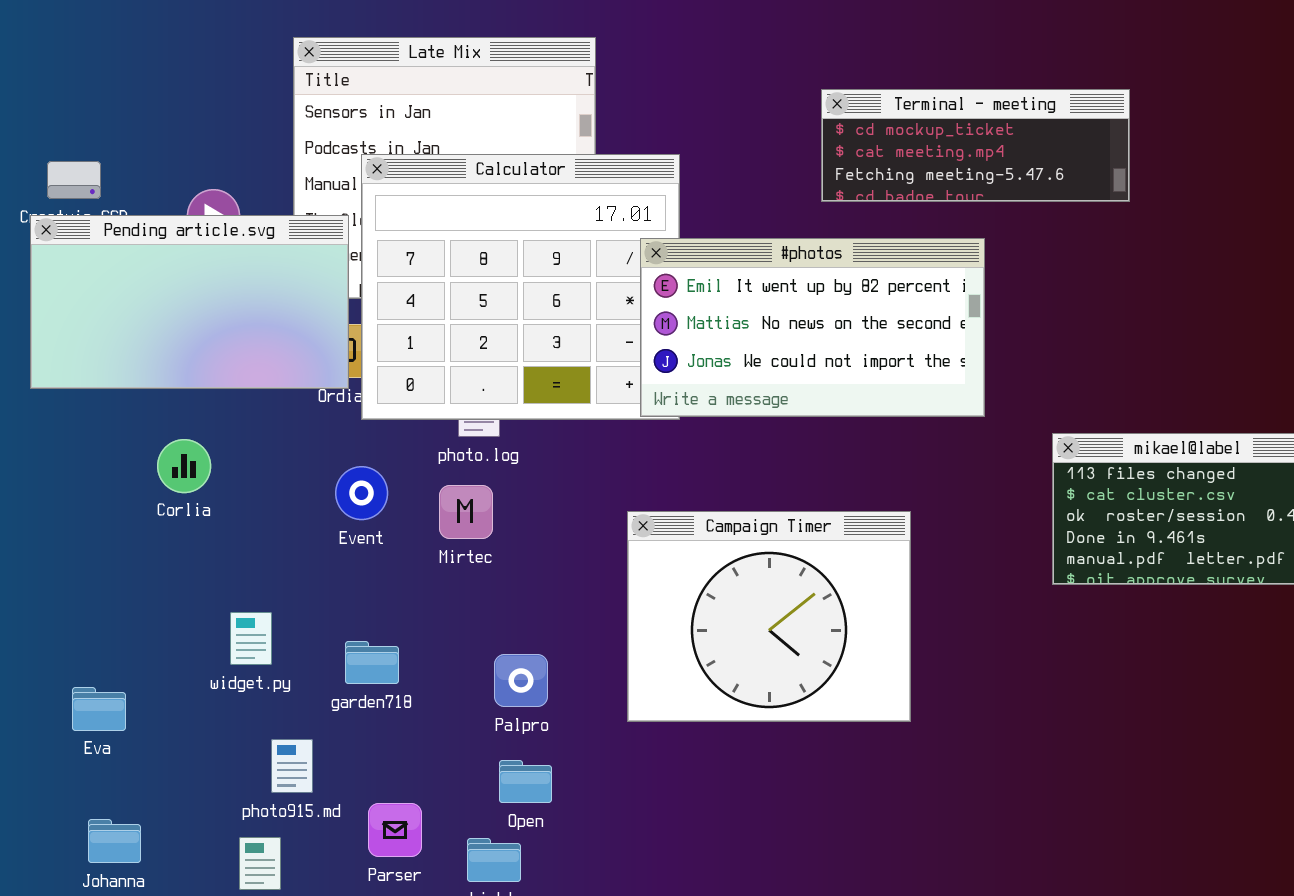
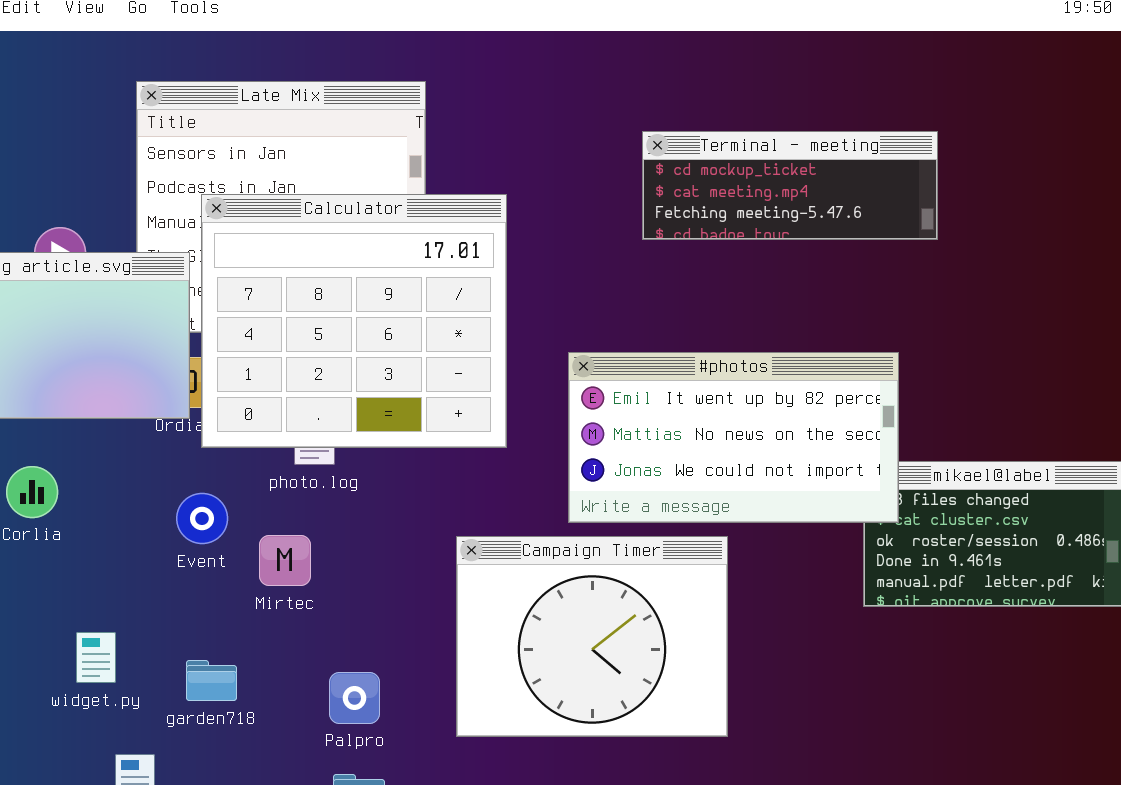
#photos: [640,238,985,417] -> [568,352,899,523], moved
Mirtec: [439,485,493,539] -> [259,535,311,586], moved

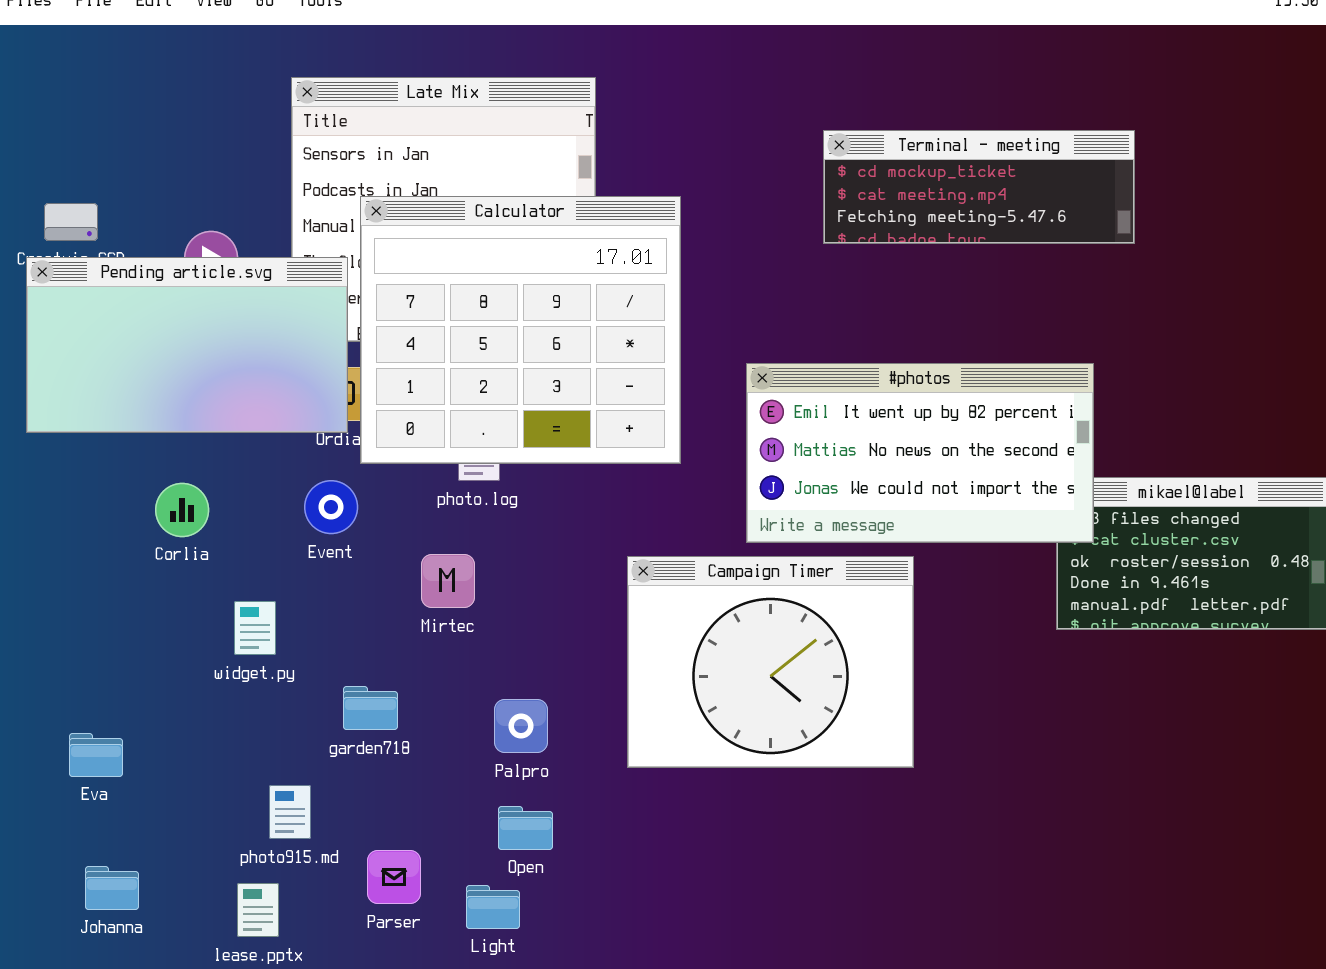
Event: [176,493,228,544] -> [304,480,358,534], moved
widget.py: [76,632,116,683] -> [234,601,276,655], moved

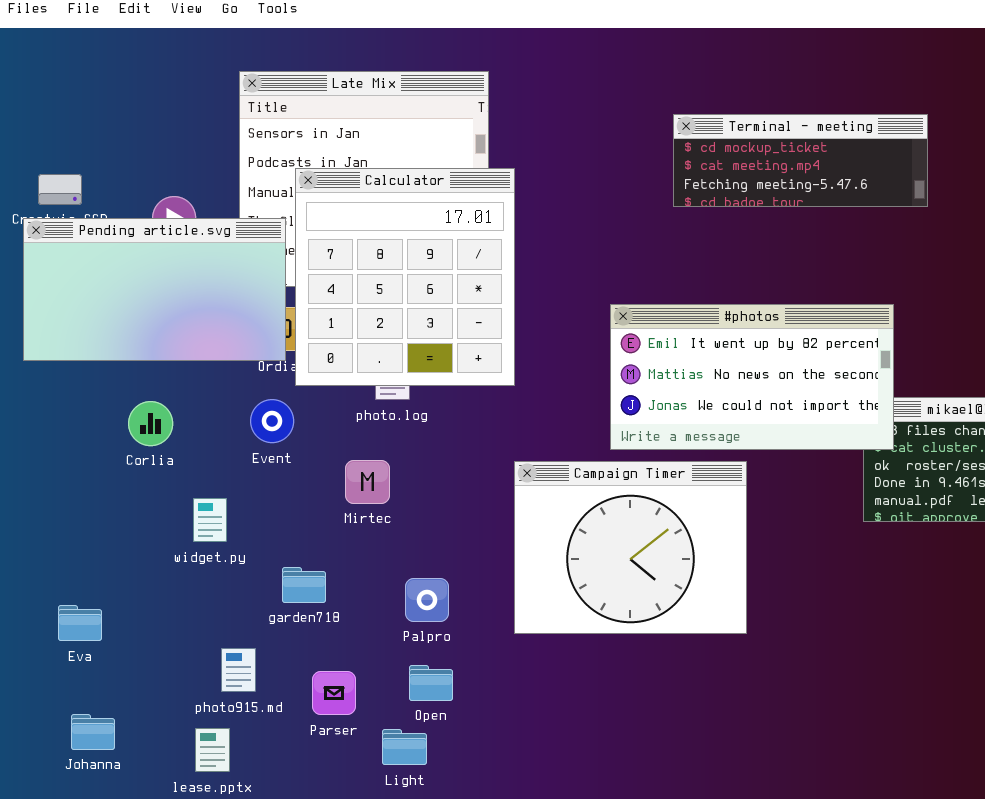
Calculator: [360,196,681,464] -> [295,168,515,386], resized
Parser: [367,850,421,904] -> [312,671,356,715], moved

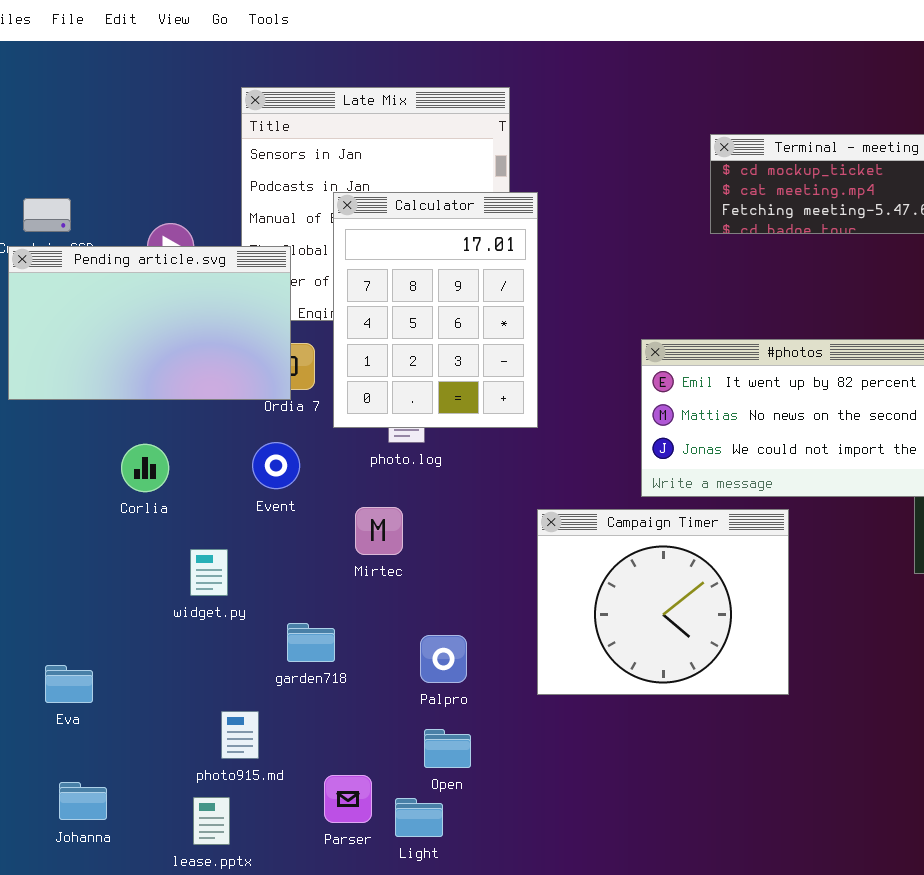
Calculator: [295,168,515,386] -> [333,192,538,428], resized
Parser: [312,671,356,715] -> [324,775,372,823], moved

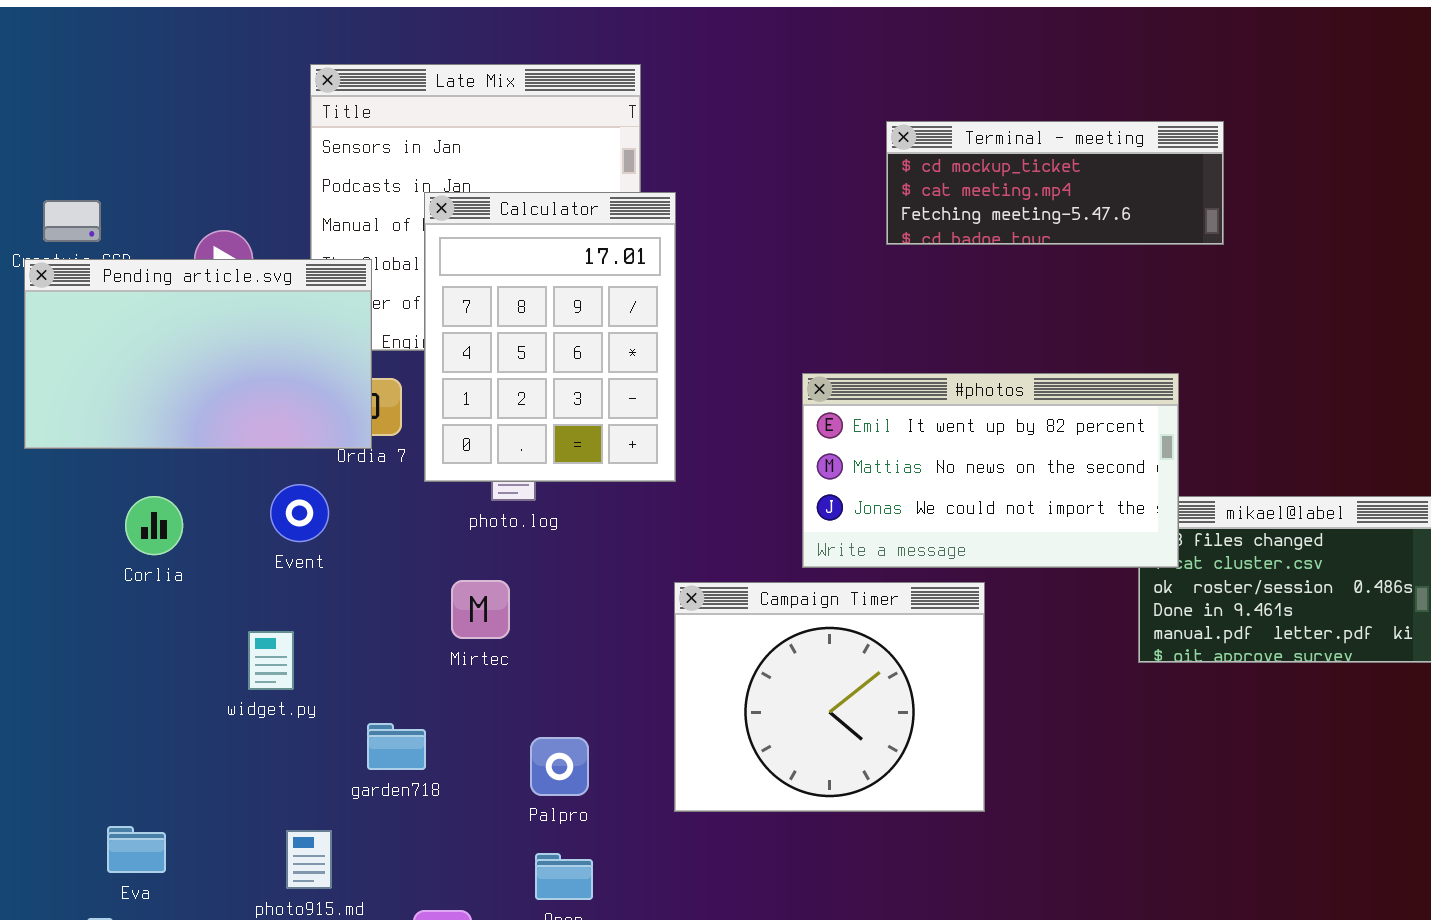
Event: [252,442,300,489] -> [270,484,329,542], moved
Corlia: [121,444,169,492] -> [125,496,183,555], moved
Eva: [45,665,93,703] -> [107,826,166,873], moved

